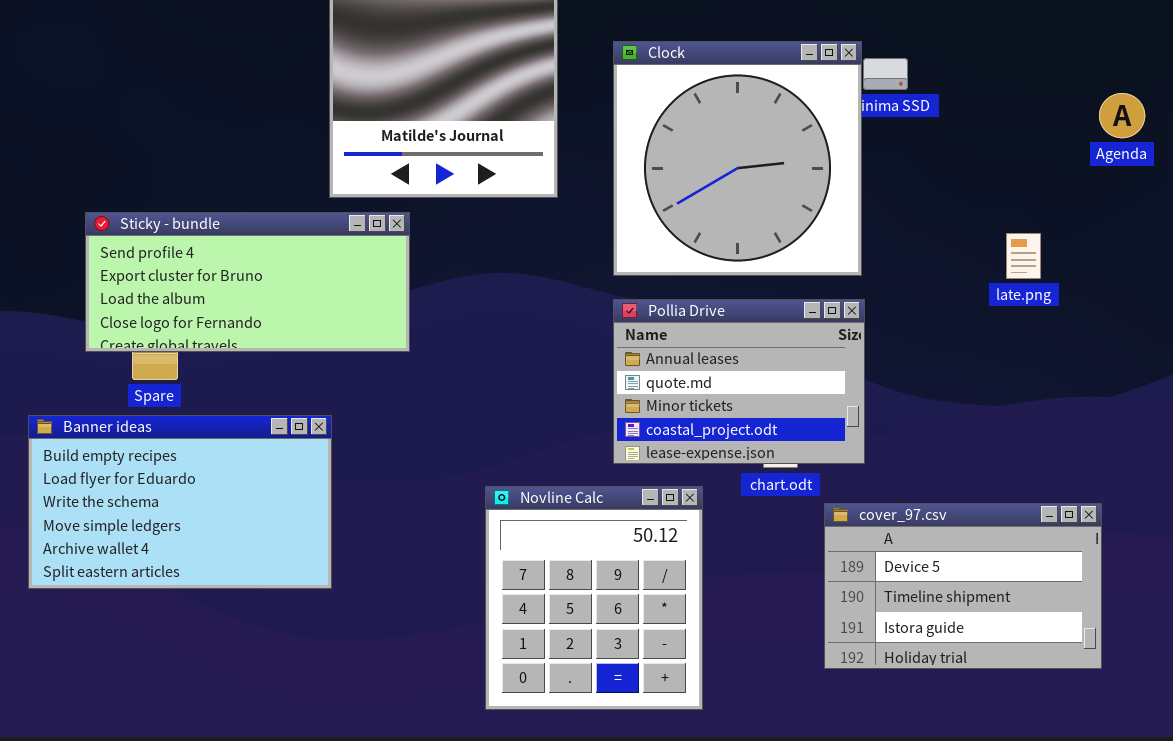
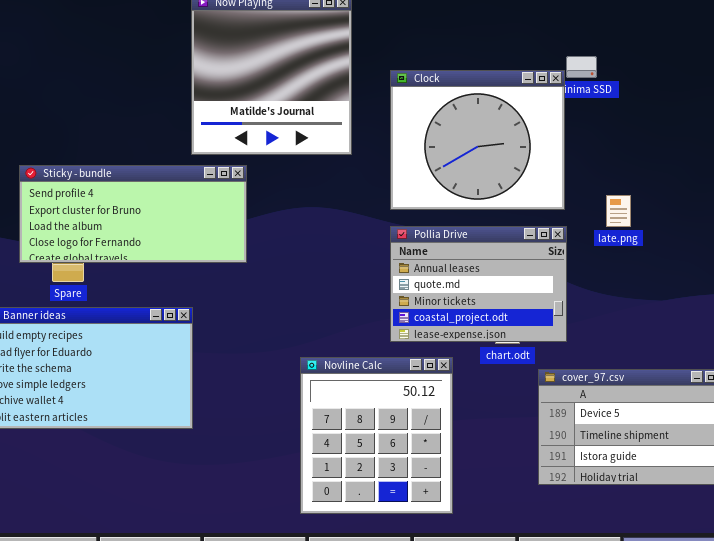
Clock: [613,41,862,276] -> [390,70,565,210], resized
late.png: [1006,233,1041,279] -> [606,195,631,227], moved

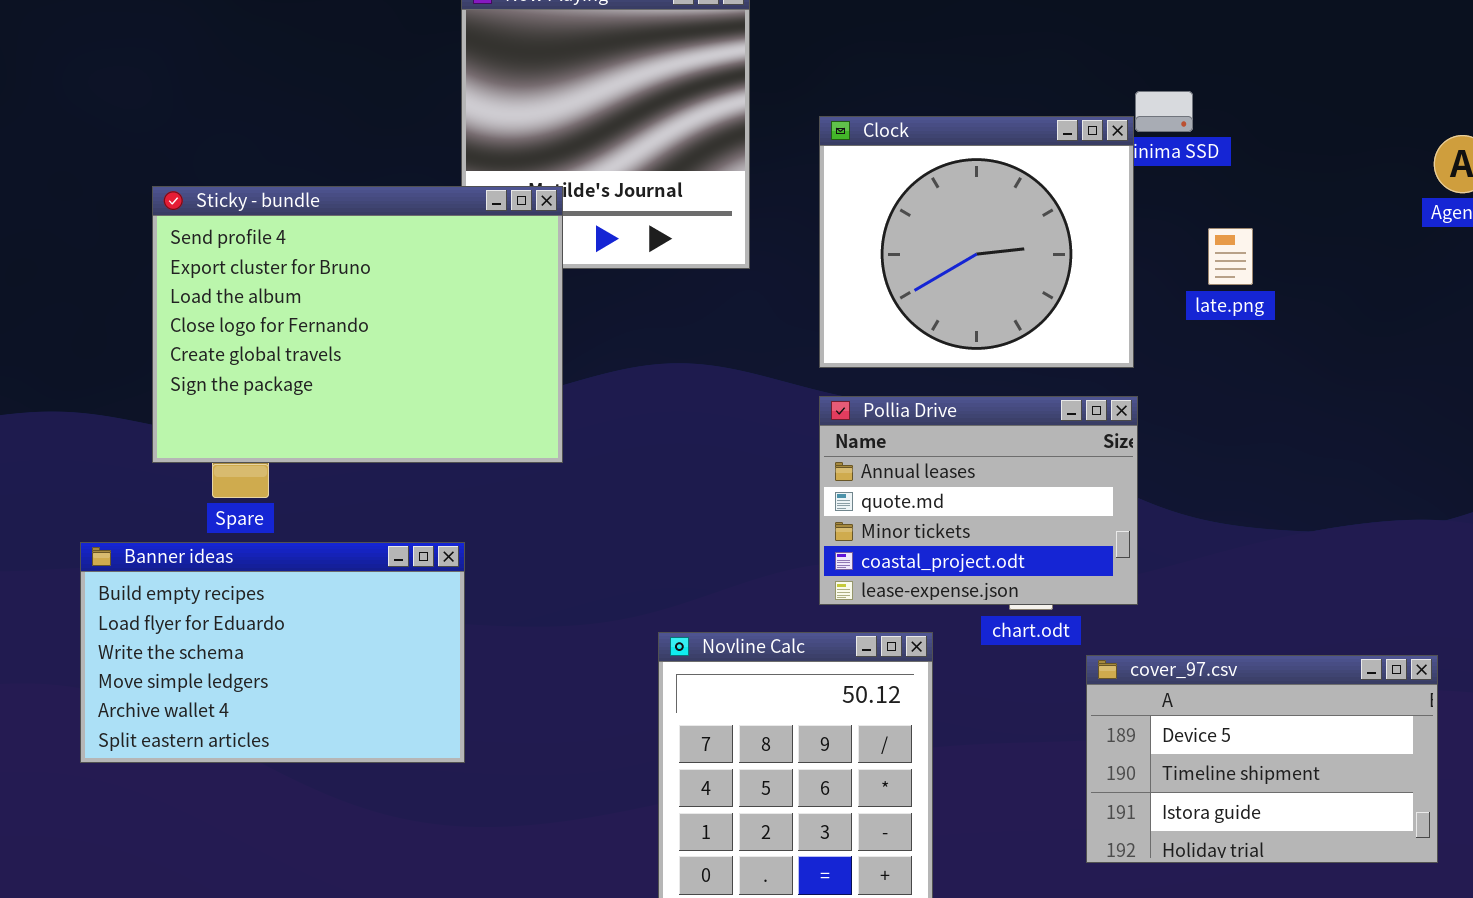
Sticky - bundle: [19,165,247,263] -> [152,186,563,463], resized
late.png: [606,195,631,227] -> [1208,228,1253,285], moved

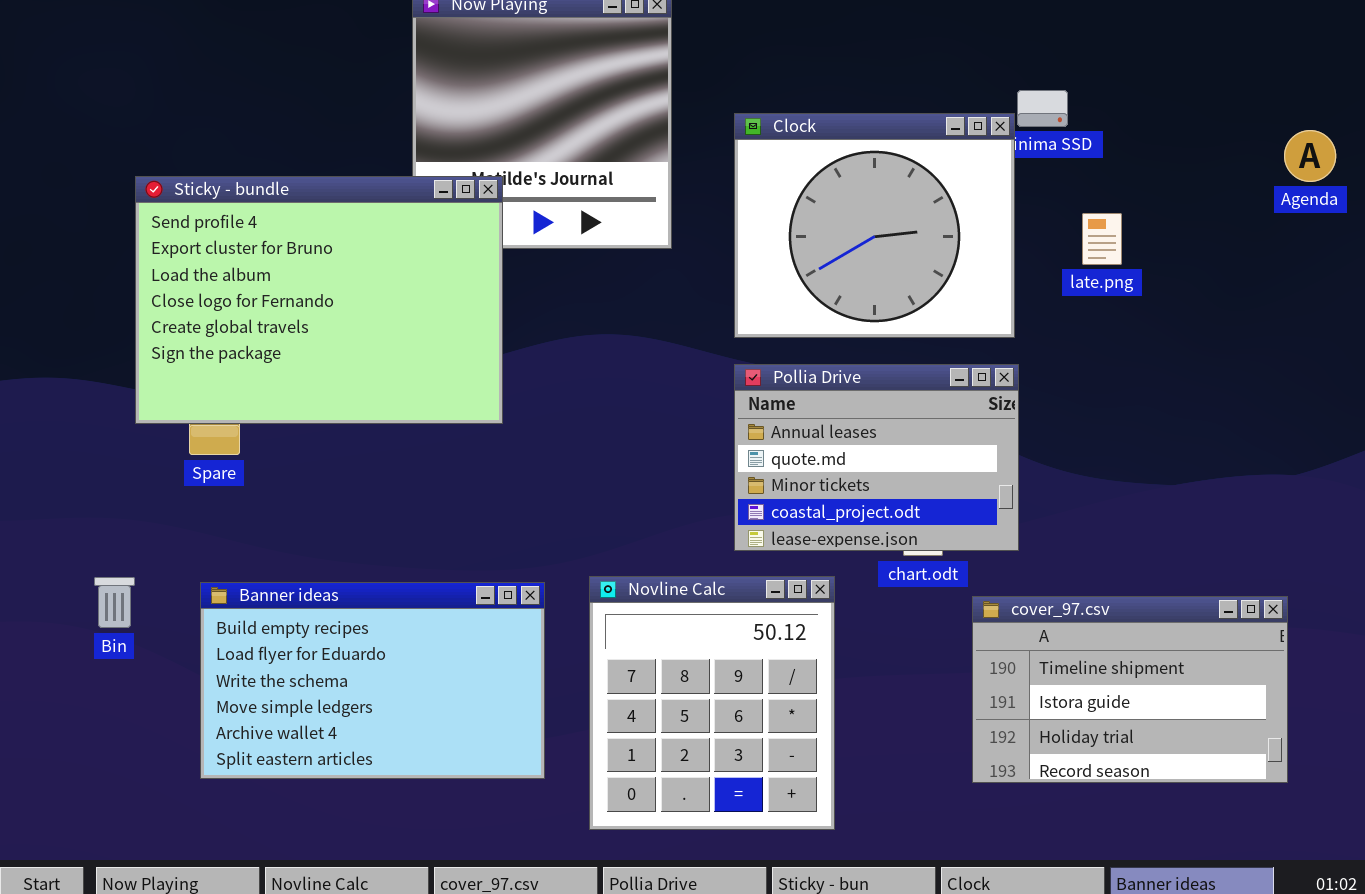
Banner ideas: [80,542,465,763] -> [200,582,545,779], moved
cover_97.csv: [1086,655,1438,863] -> [972,596,1288,783], scrolled down 1 row

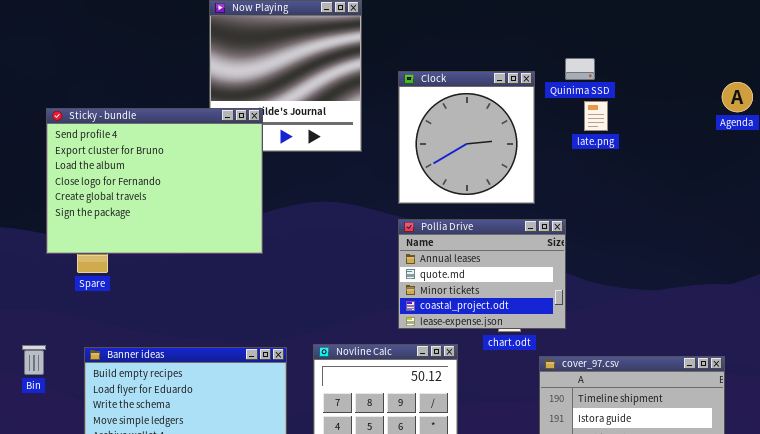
Clock: [734,113,1015,338] -> [398,71,535,204], resized
late.png: [1082,213,1122,265] -> [584,101,608,131], moved

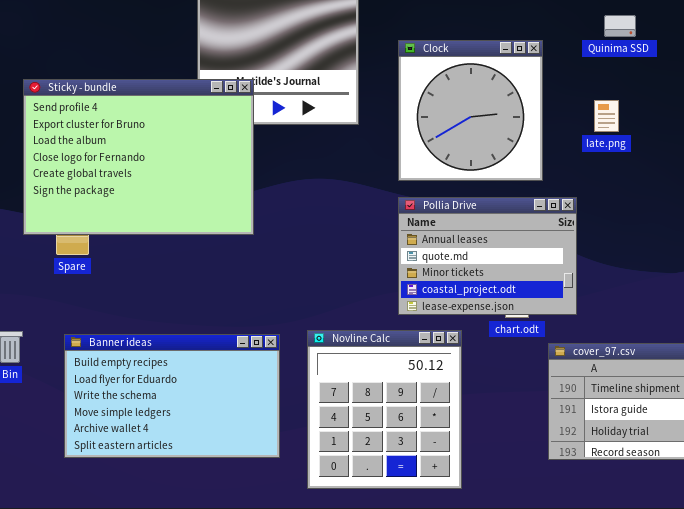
Quinima SSD: [565,58,595,80] -> [604,15,636,37], moved
late.png: [584,101,608,131] -> [594,100,619,132], moved

